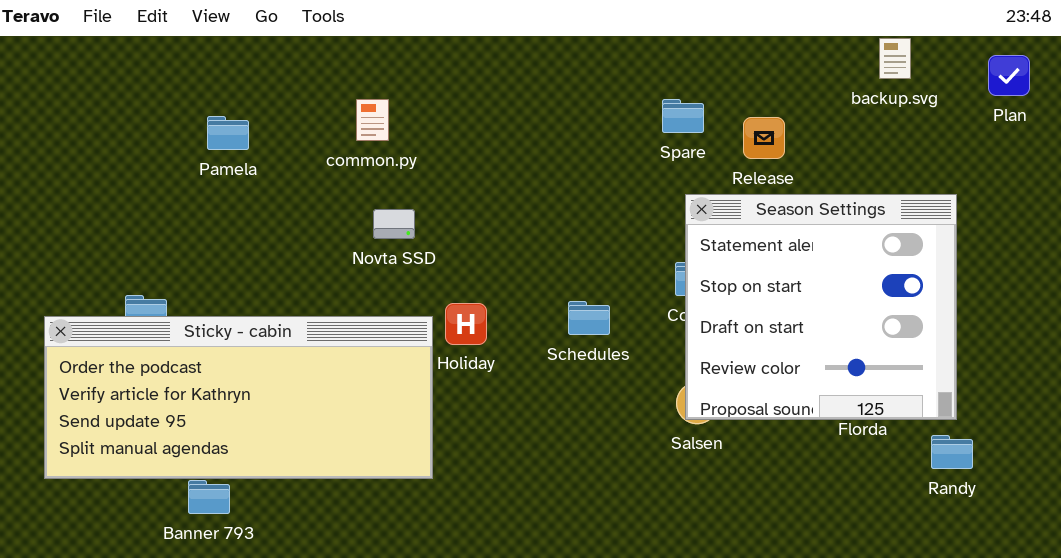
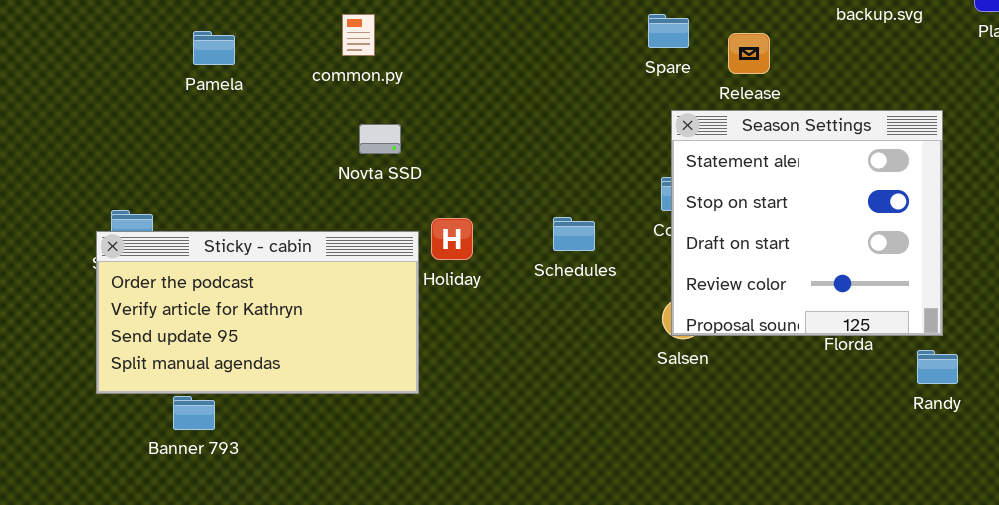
Sticky - cabin: [44,316,433,479] -> [96,231,419,394], resized

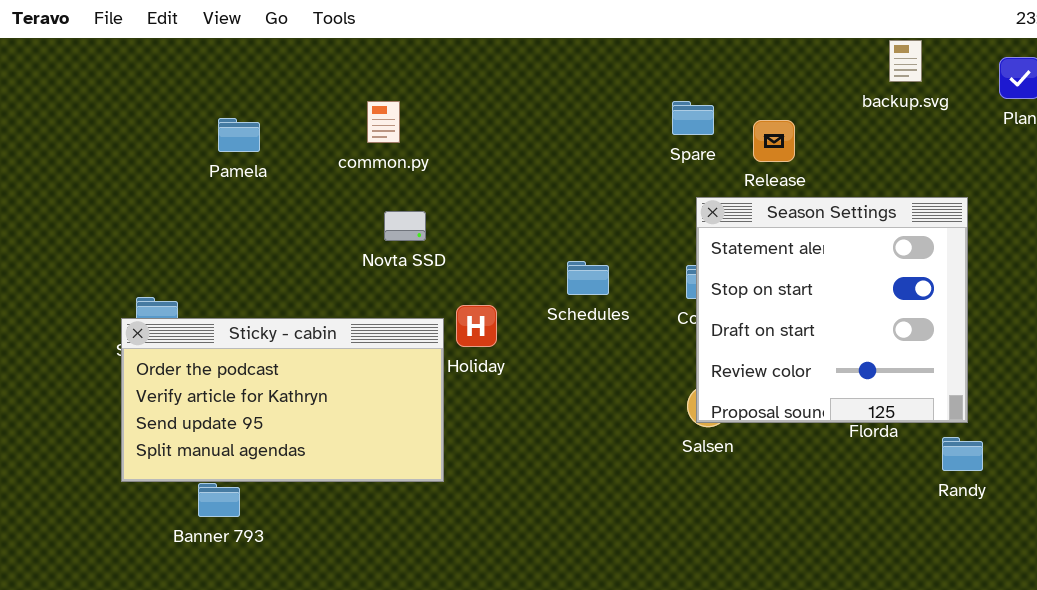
Schedules: [553,217,595,251] -> [567,261,609,295], moved

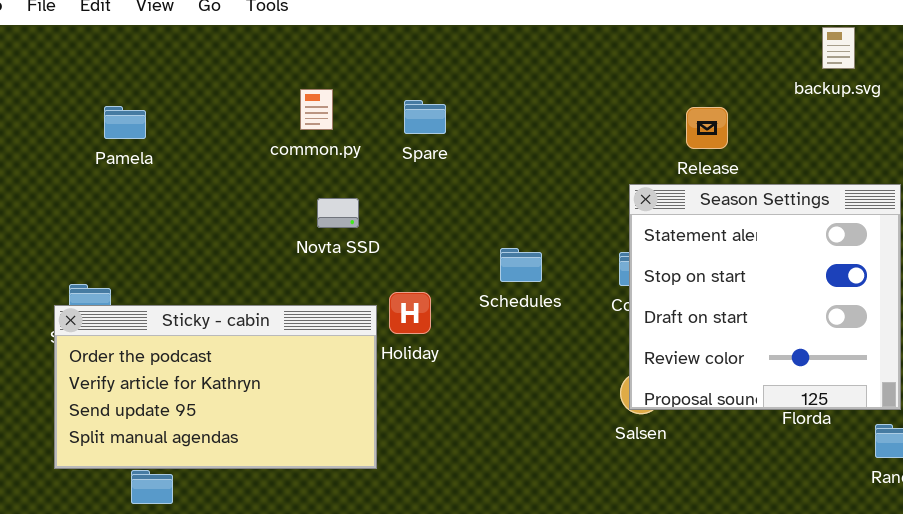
Spare: [672,101,714,135] -> [404,100,446,134], moved
Pamela: [218,118,260,152] -> [104,106,146,139], moved

